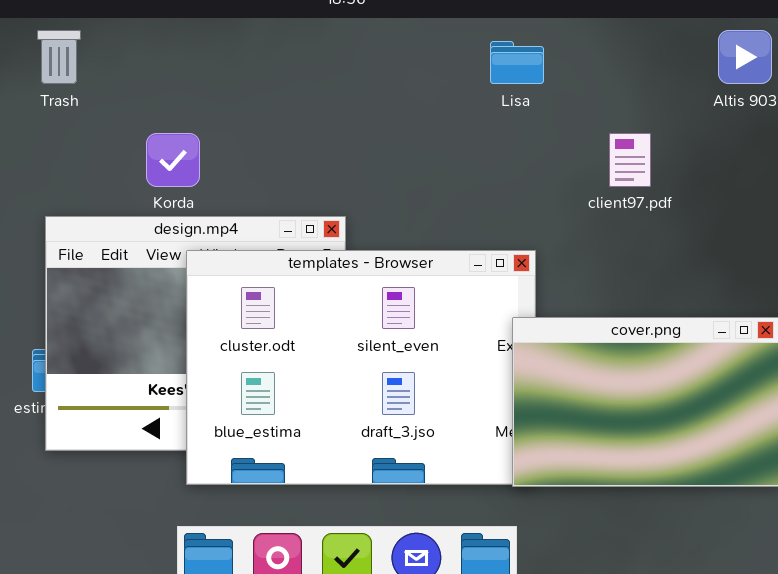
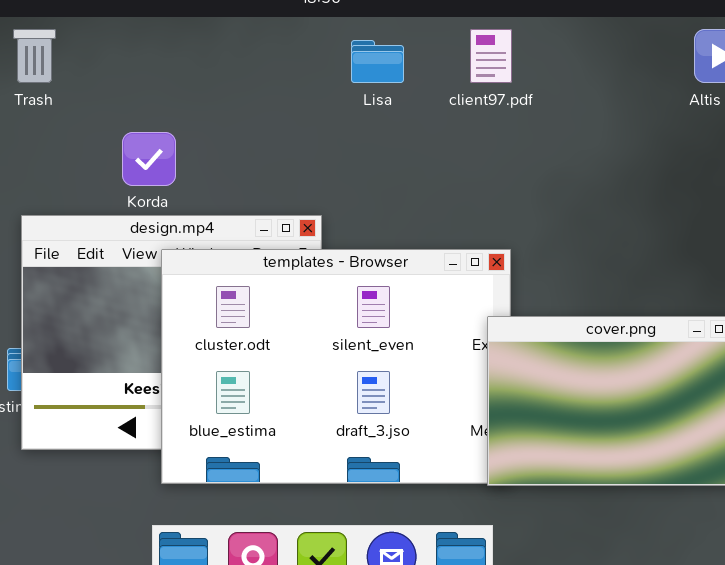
Lisa: [490,41,544,84] -> [351,40,404,83], moved
client97.pdf: [609,133,651,187] -> [470,29,512,83], moved

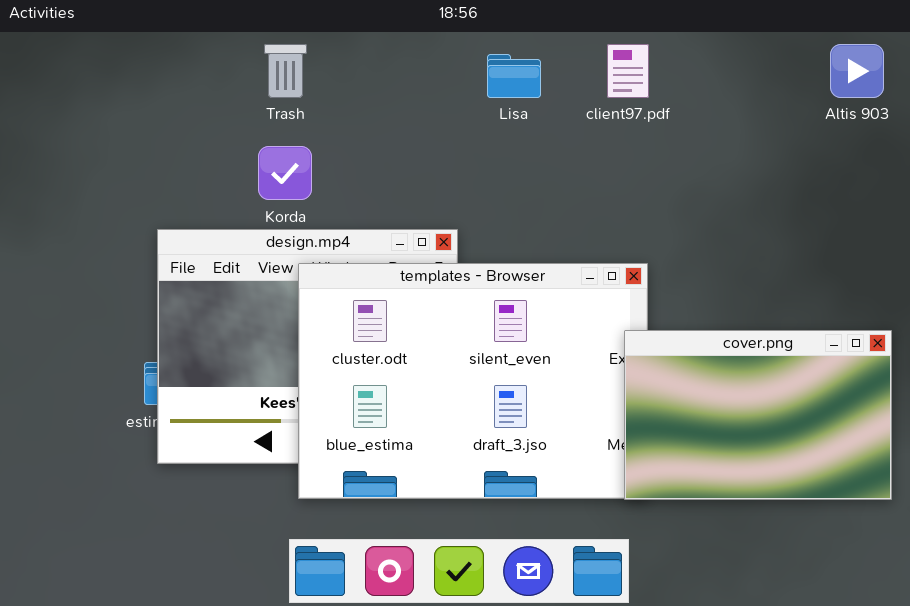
Trash: [13,29,56,83] -> [264,44,307,98], moved

